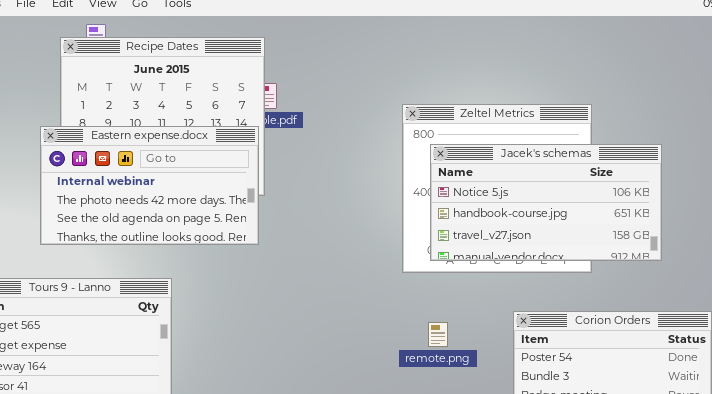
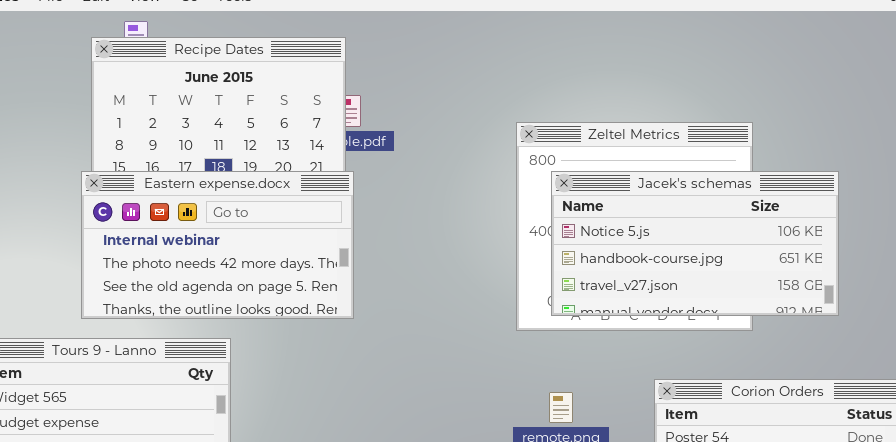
Eastern expense.docx: [40,126,259,245] -> [81,171,354,319], moved

